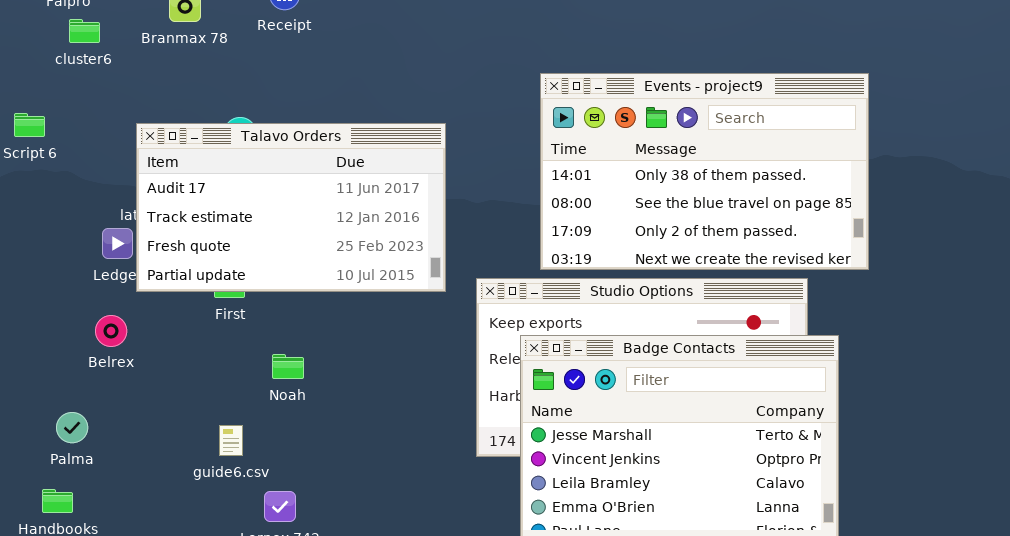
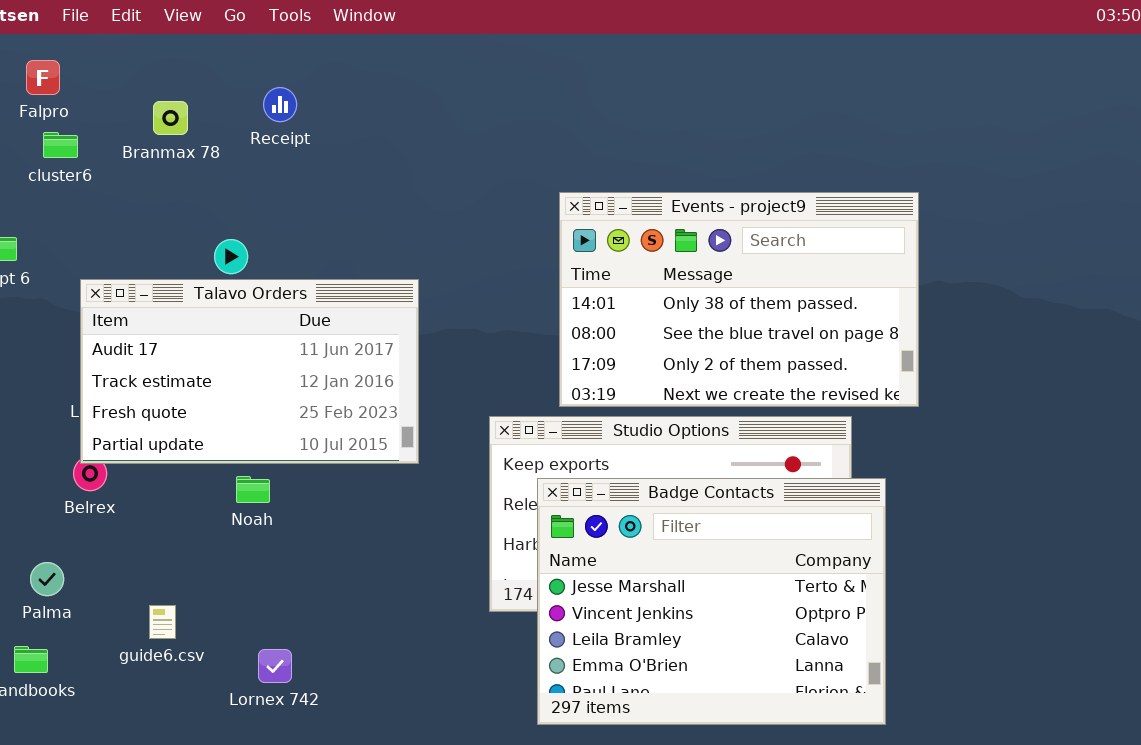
Talavo Orders: [136,123,446,292] -> [80,279,419,464], moved
Noah: [272,354,304,379] -> [236,476,270,503], moved
guide6.csv: [219,425,243,456] -> [149,605,176,639], moved

